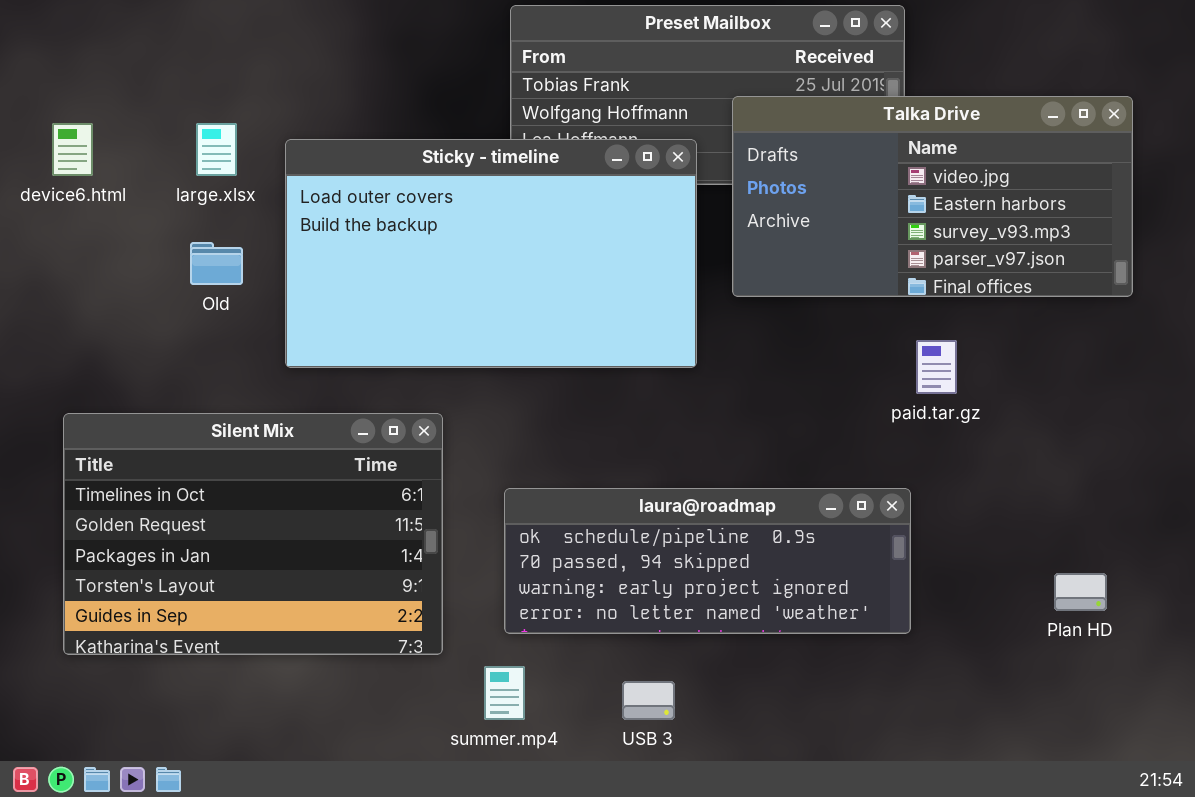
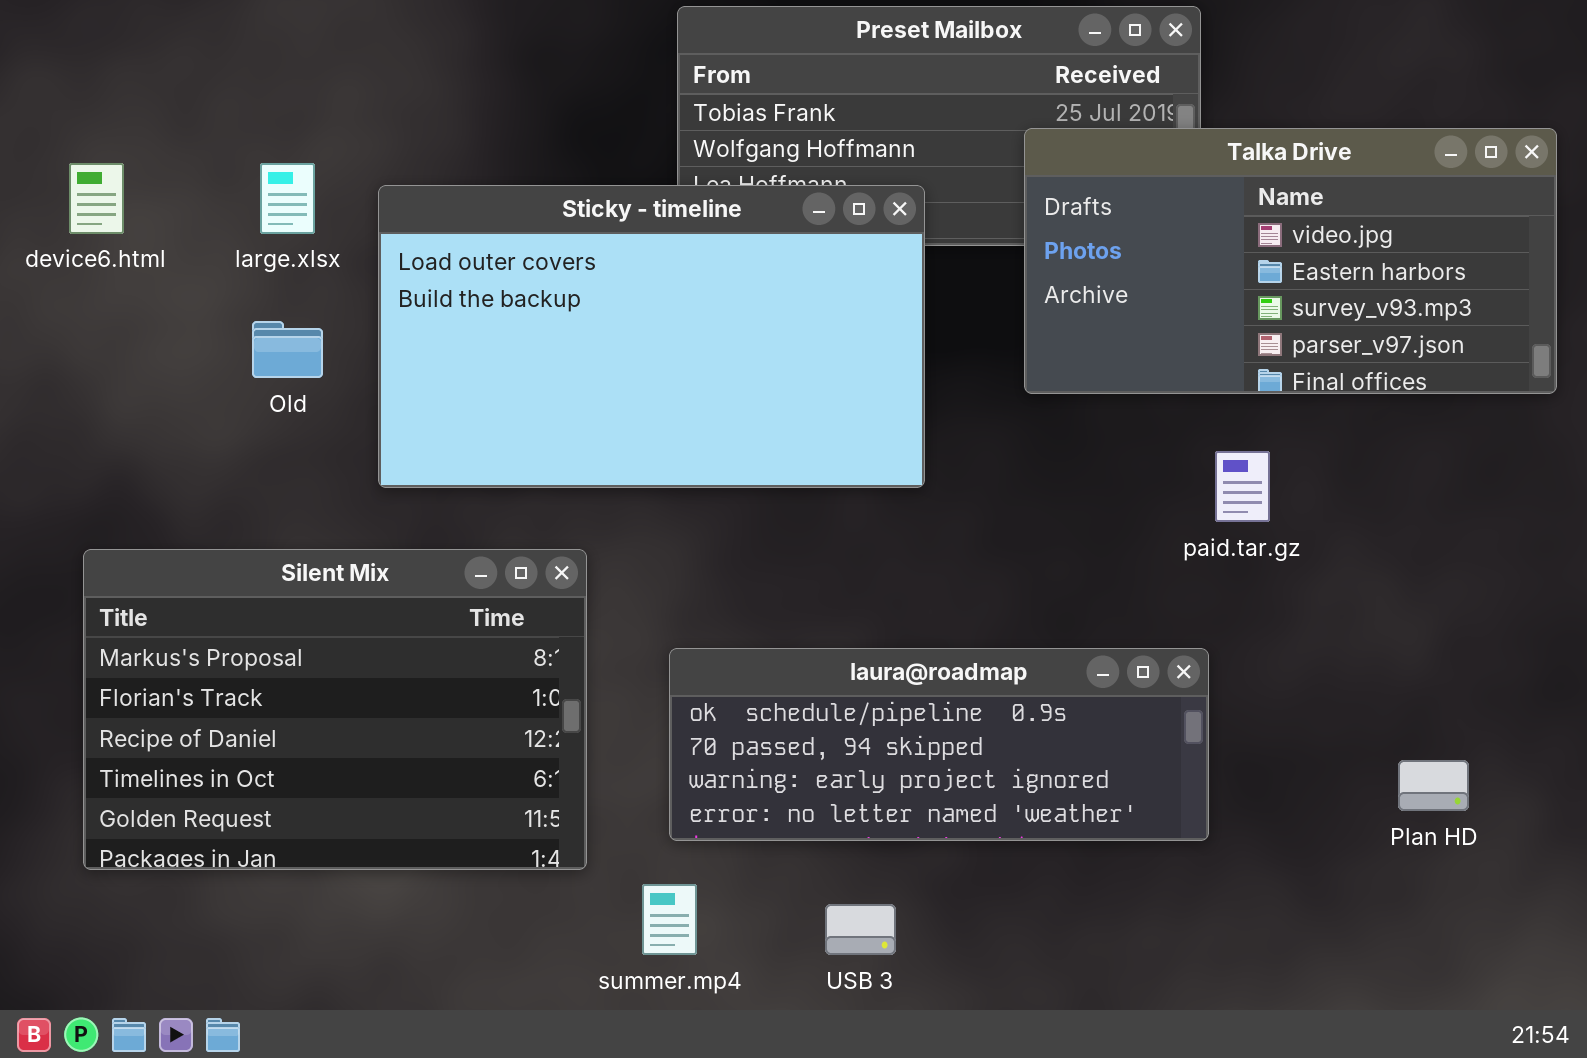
Talka Drive: [732,96,1133,297] -> [1024,128,1557,394], moved
Silent Mix: [63,413,443,655] -> [83,549,587,870], scrolled up 3 rows

